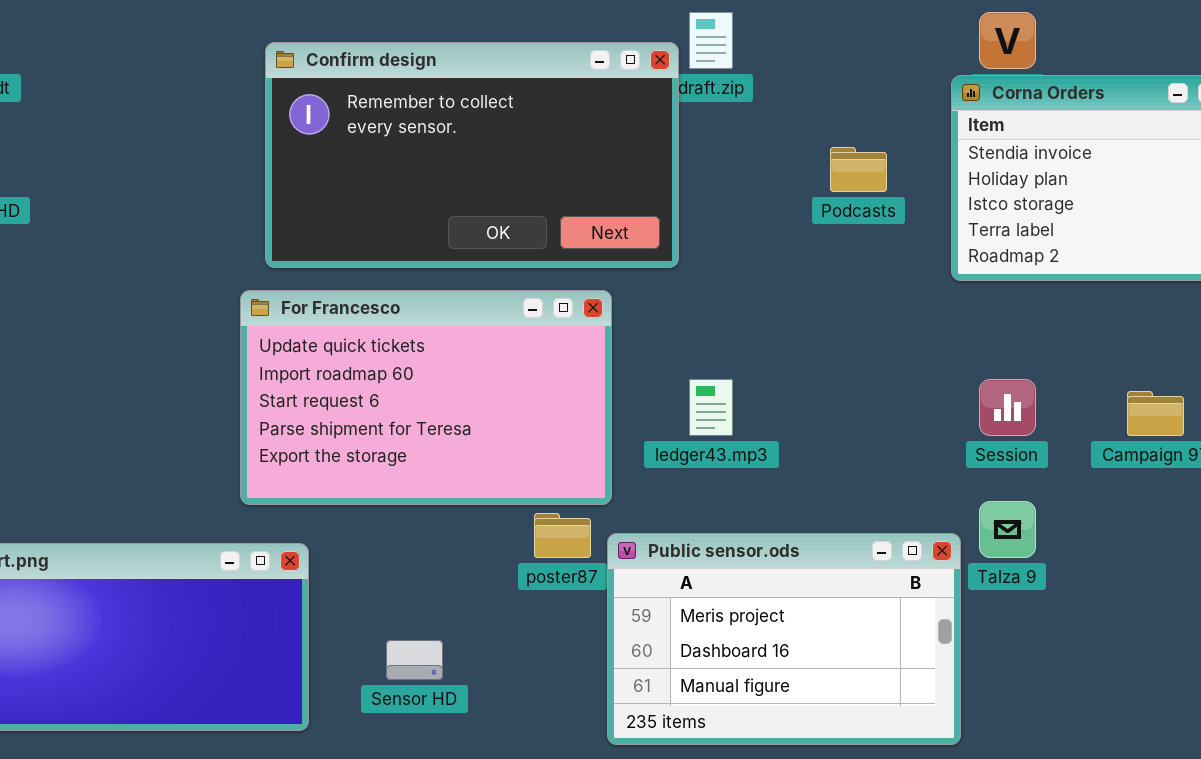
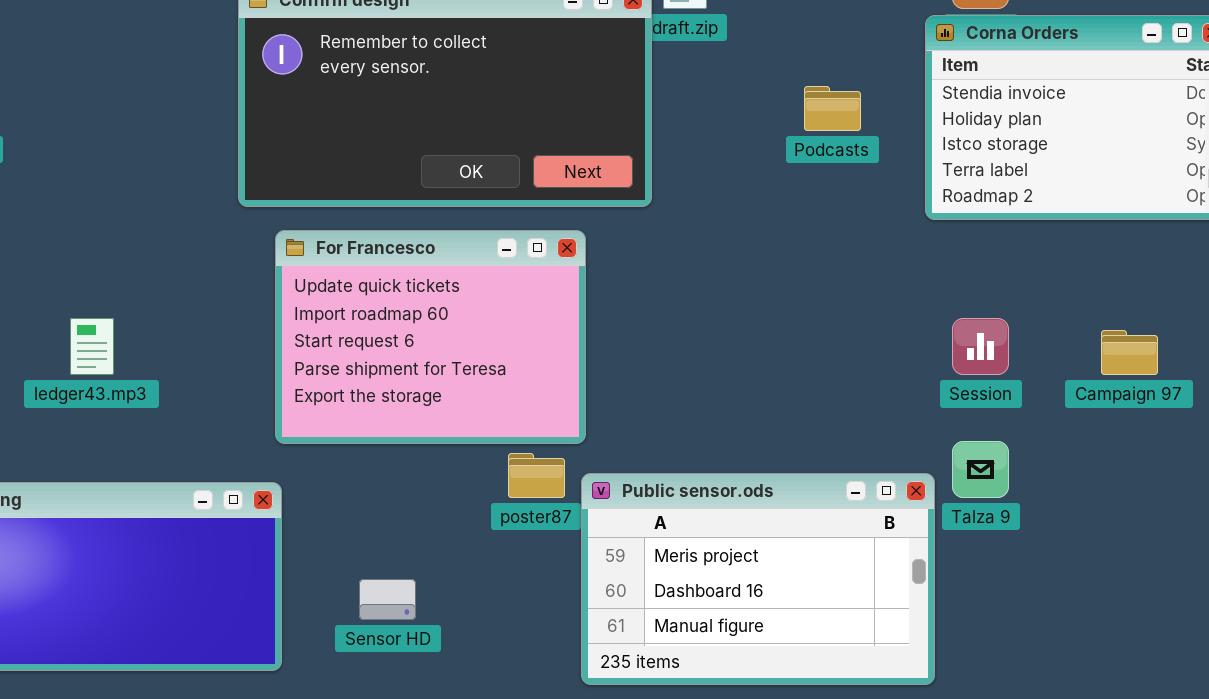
For Francesco: [240,290,612,505] -> [275,230,586,444], resized
ledger43.mp3: [689,379,733,436] -> [70,318,114,375], moved

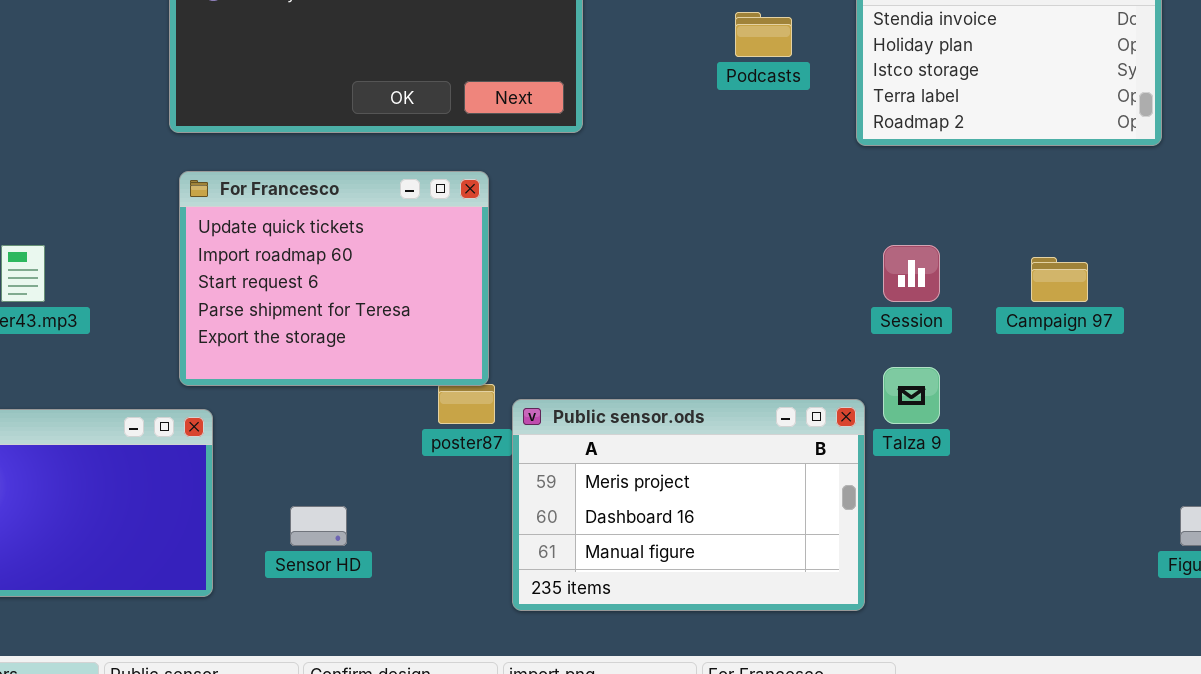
For Francesco: [275,230,586,444] -> [179,171,489,386], moved

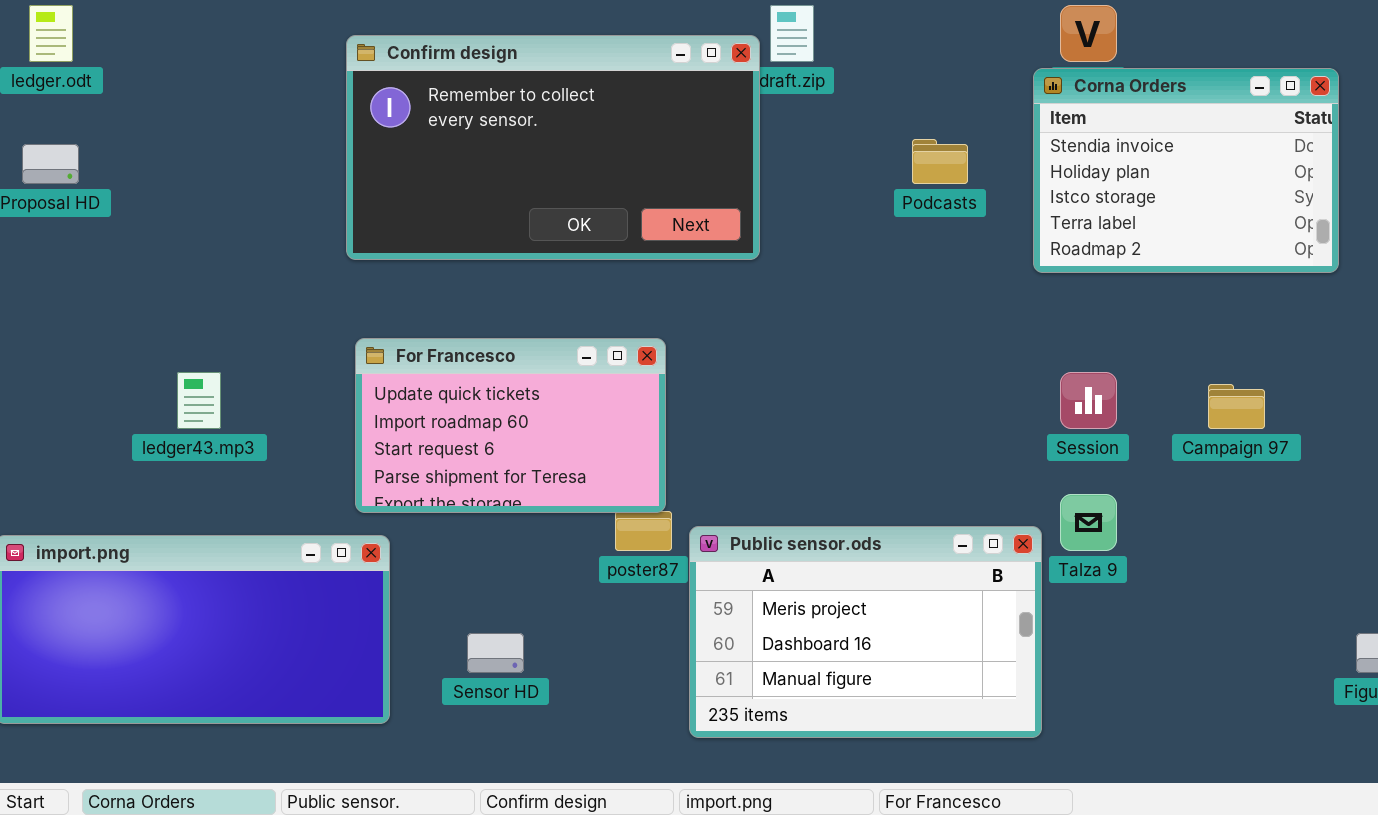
For Francesco: [179,171,489,386] -> [355,338,666,513], resized

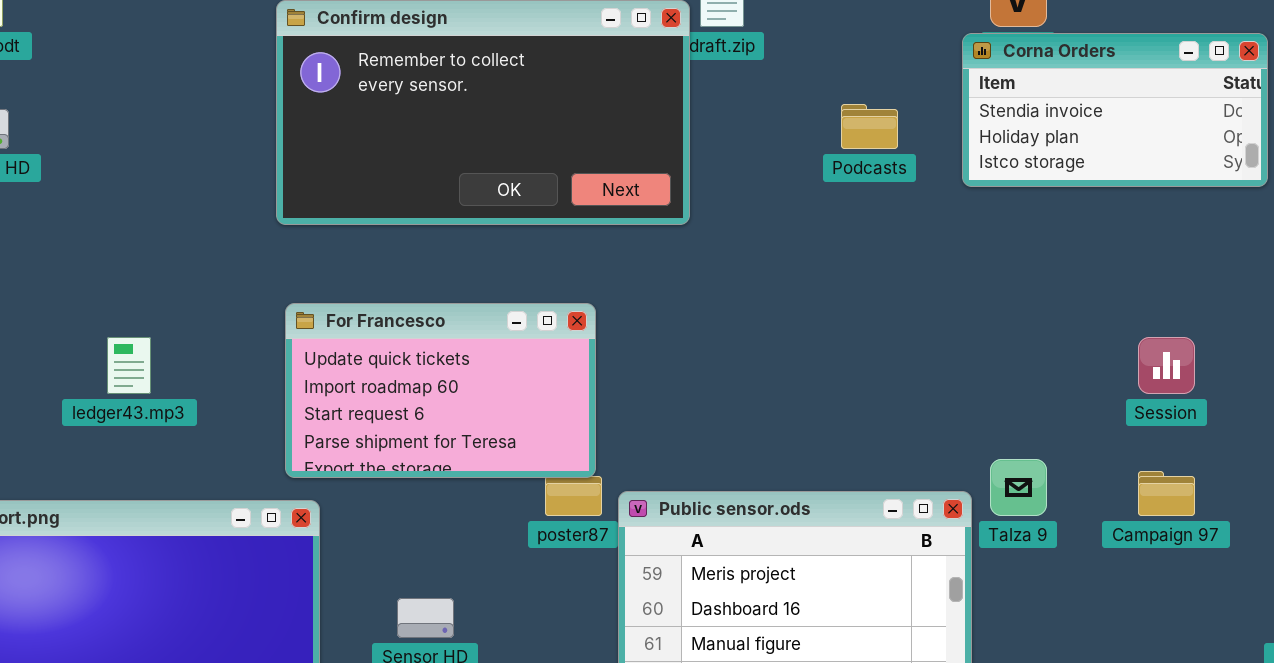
Corna Orders: [1033,68,1339,273] -> [962,33,1268,187], resized
Session: [1060,372,1117,429] -> [1138,337,1195,394], moved
Campaign 97: [1208,384,1265,429] -> [1138,471,1195,516], moved

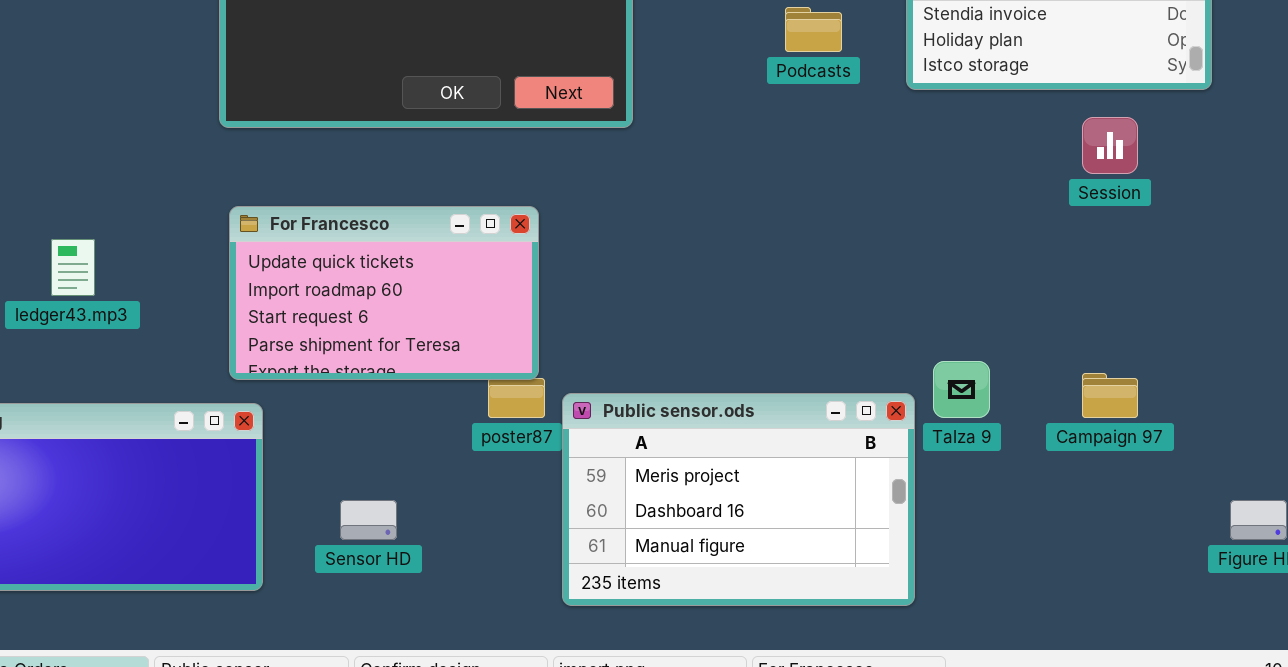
Session: [1138,337,1195,394] -> [1082,117,1138,174], moved

